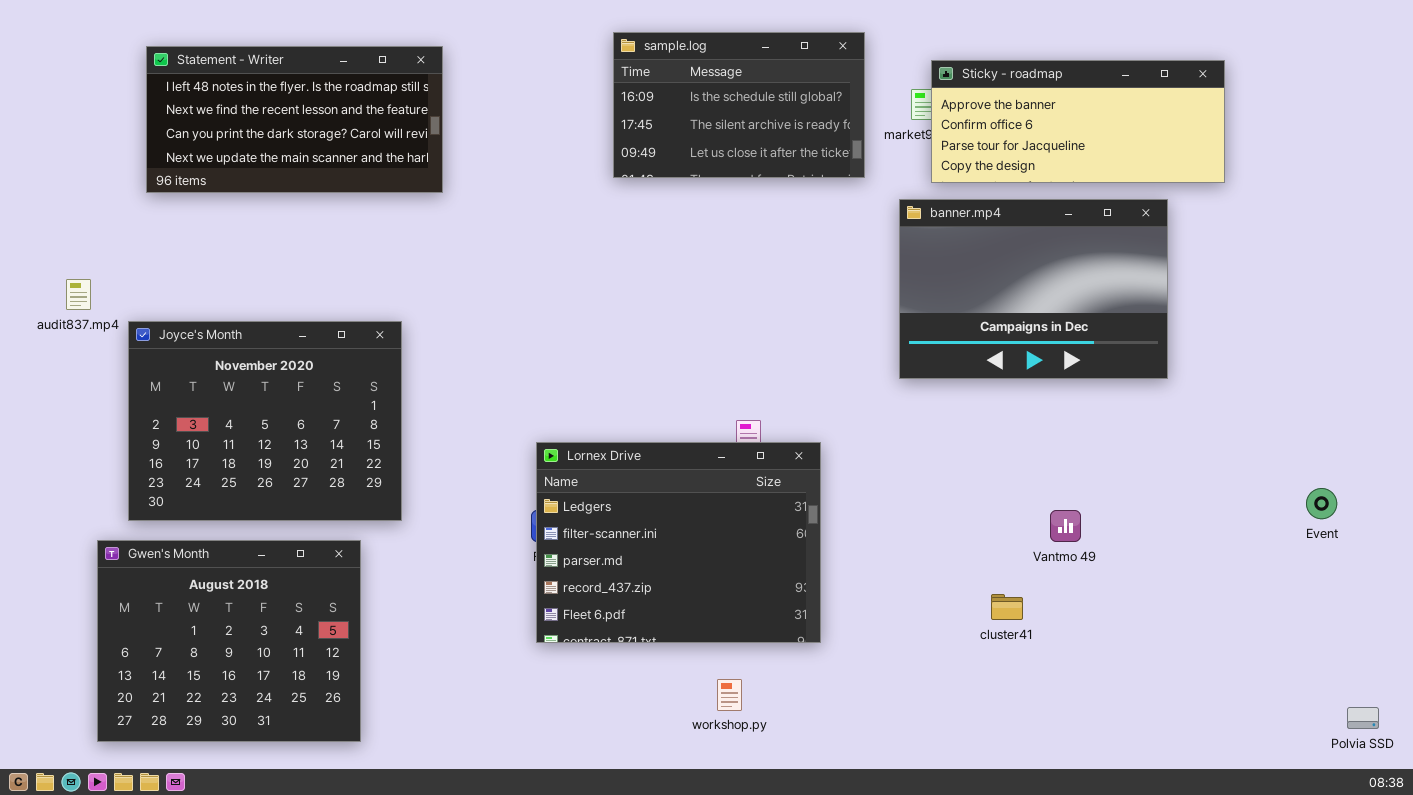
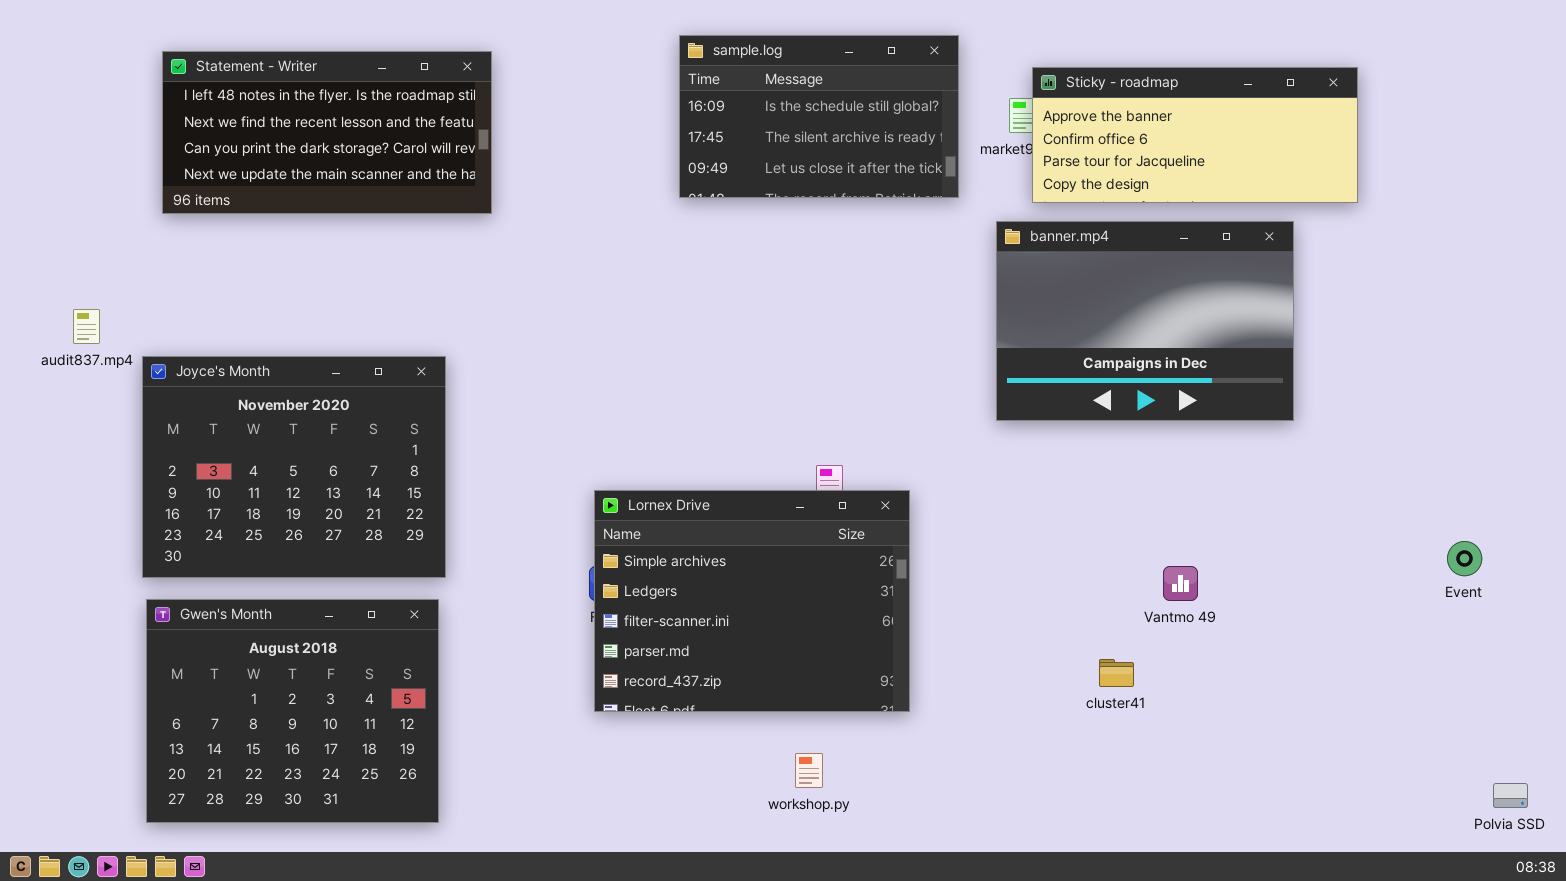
Lornex Drive: [536,442,821,643] -> [594,490,910,712], scrolled up 1 row
Gwen's Month: [97,540,361,742] -> [146,599,439,823], moved

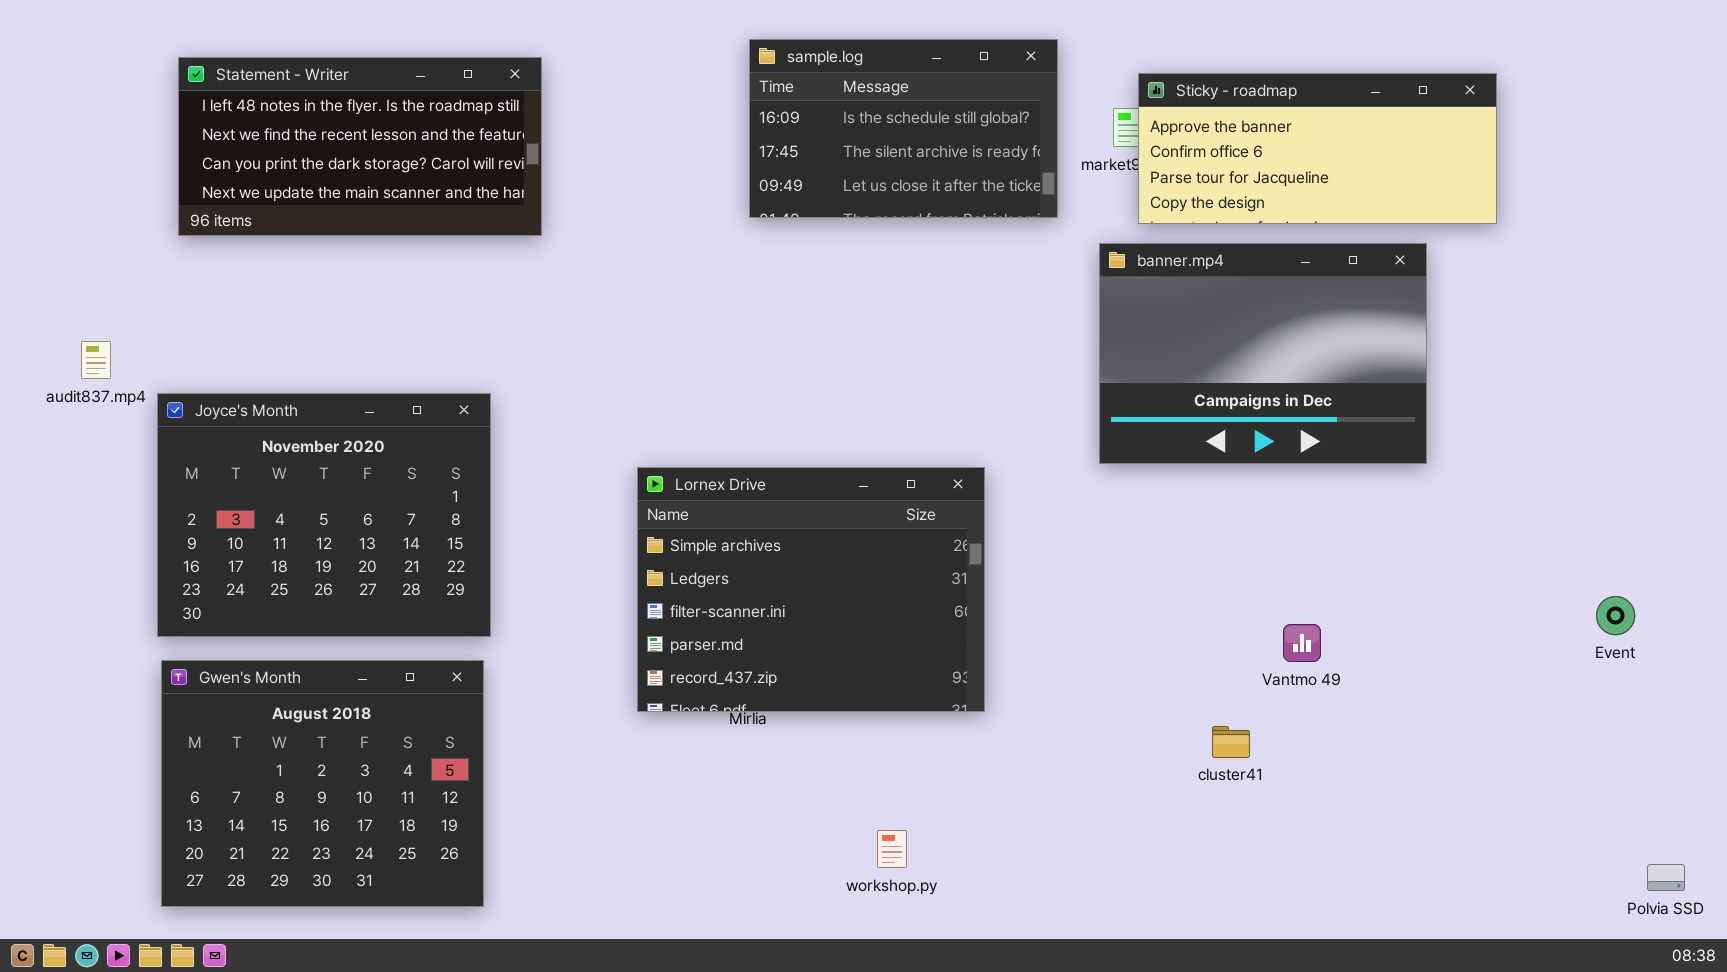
Lornex Drive: [594,490,910,712] -> [637,467,985,712], moved

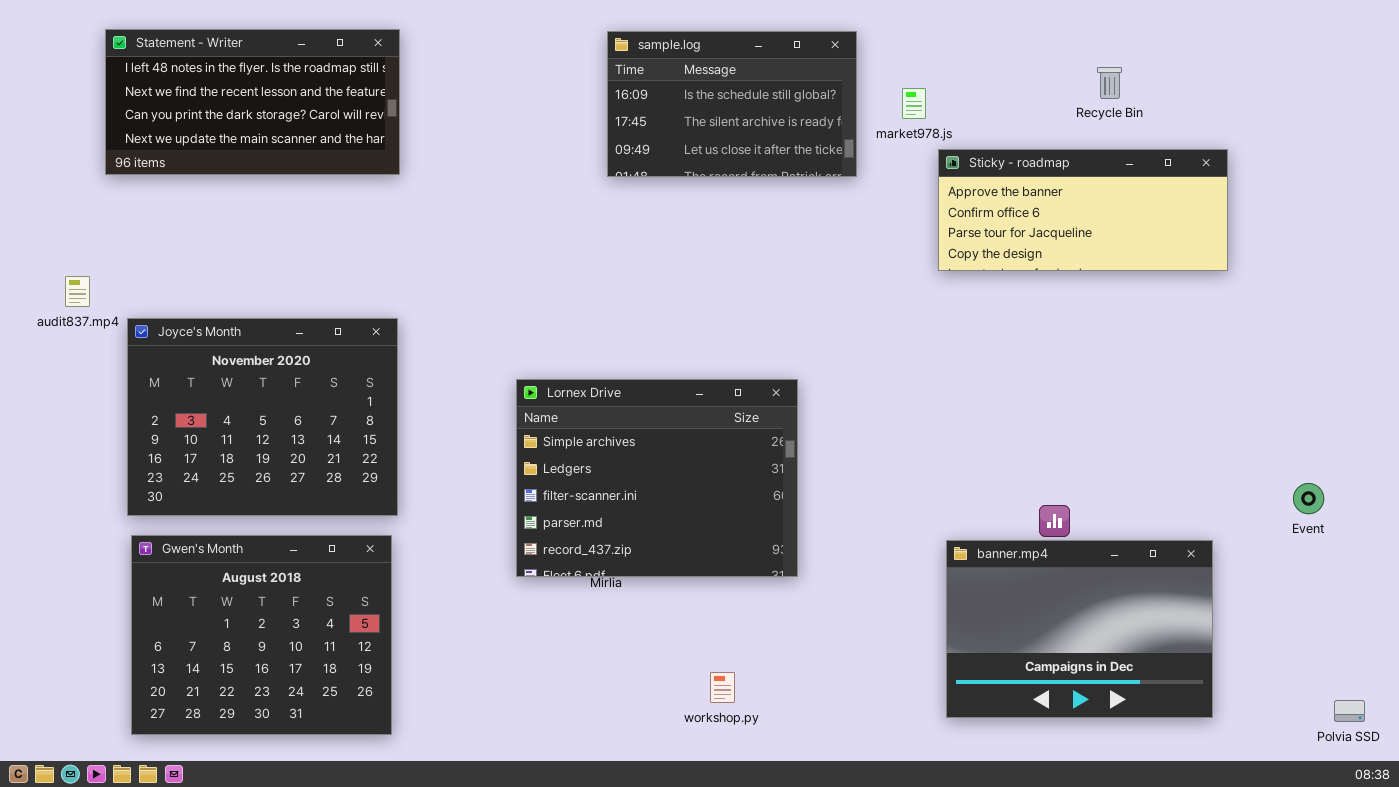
Statement - Writer: [178,57,542,236] -> [105,29,400,175], moved
Sticky - roadmap: [1138,73,1497,224] -> [938,149,1228,271], moved
banner.mp4: [1099,243,1427,464] -> [946,540,1213,718], moved

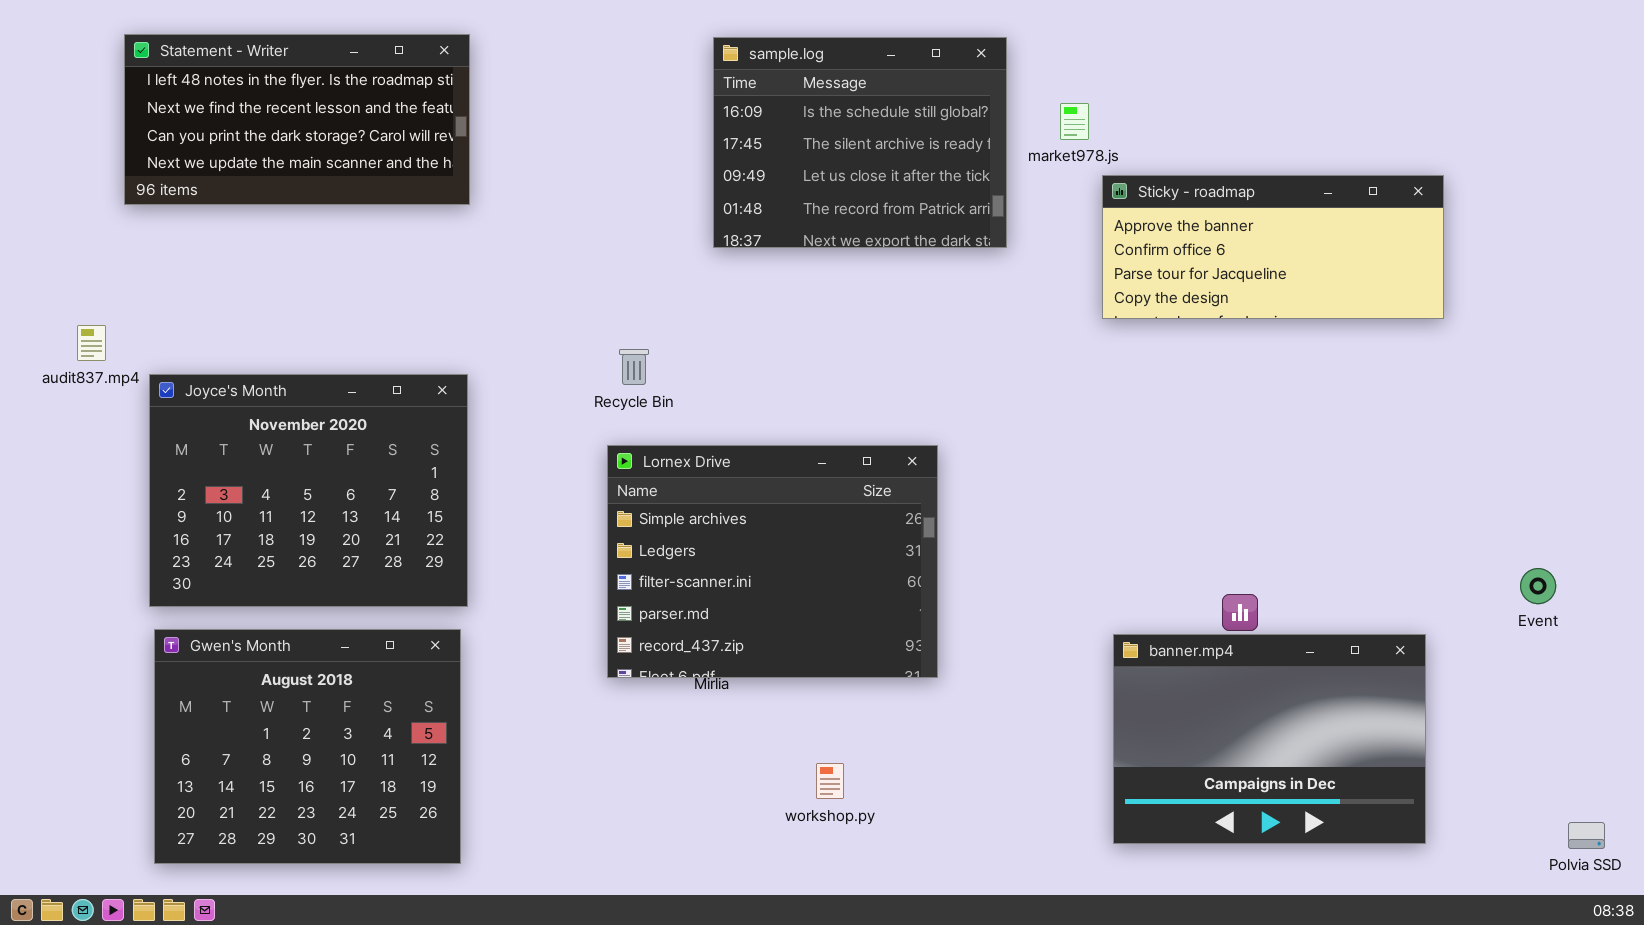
sample.log: [607,31,857,177] -> [713,37,1007,248], resized
Recycle Bin: [1097,67,1122,99] -> [619,349,649,385], moved
workshop.py: [710,672,735,703] -> [816,763,844,799], moved

